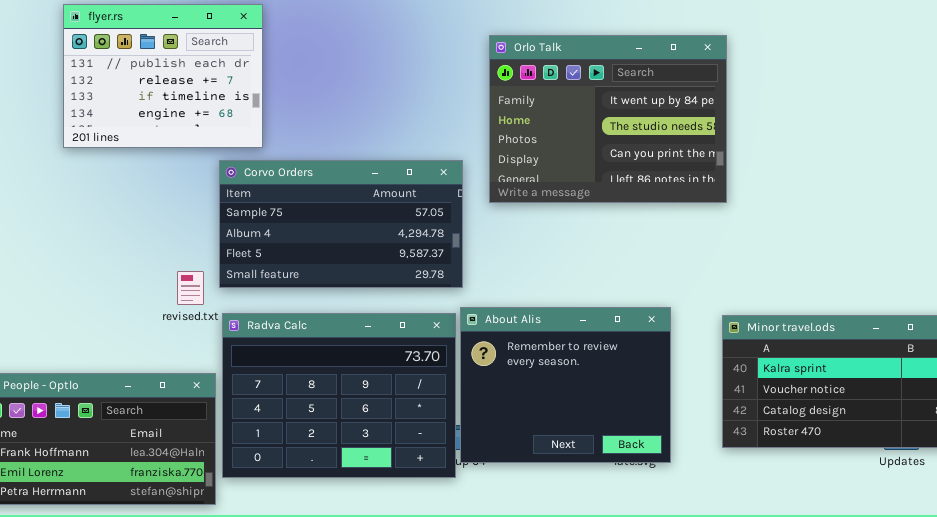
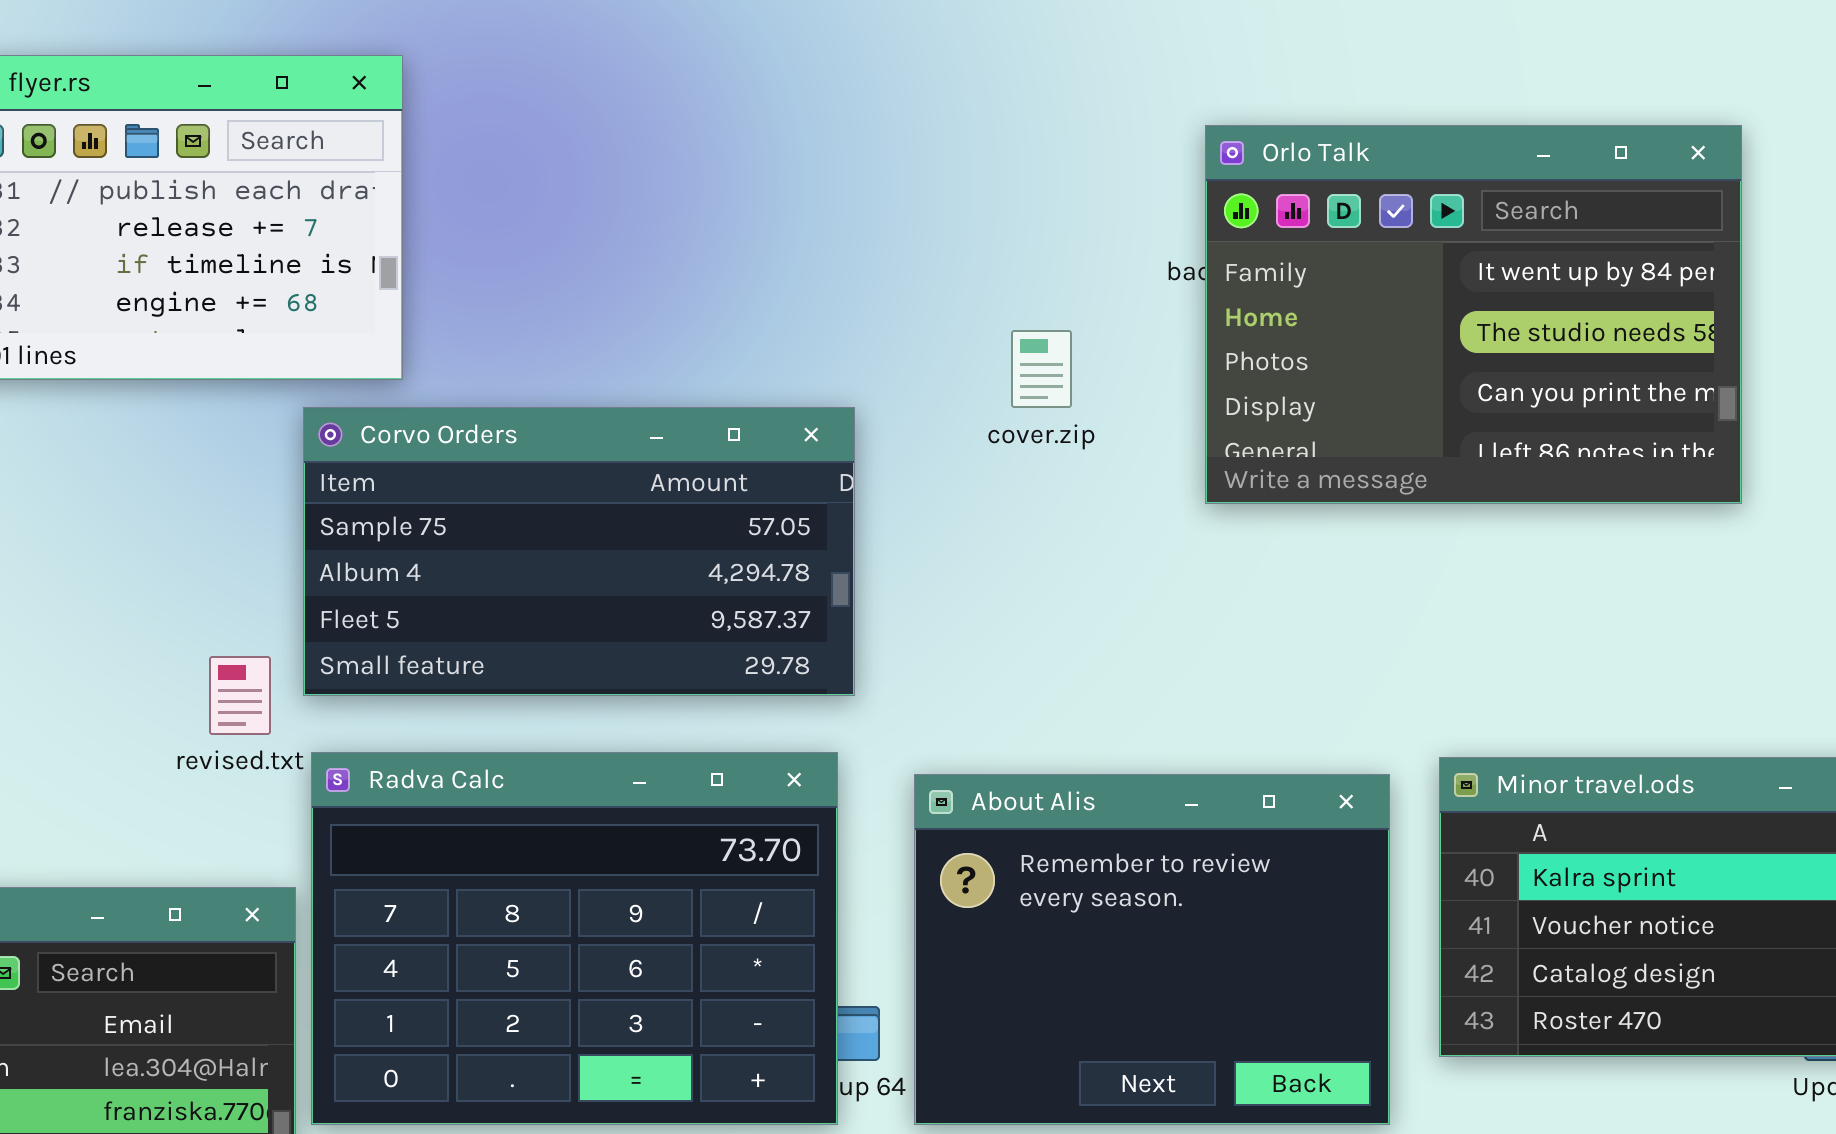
Orlo Talk: [489,35,727,203] -> [1205,125,1742,504], moved
About Alis: [460,307,671,463] -> [914,774,1390,1125], moved

